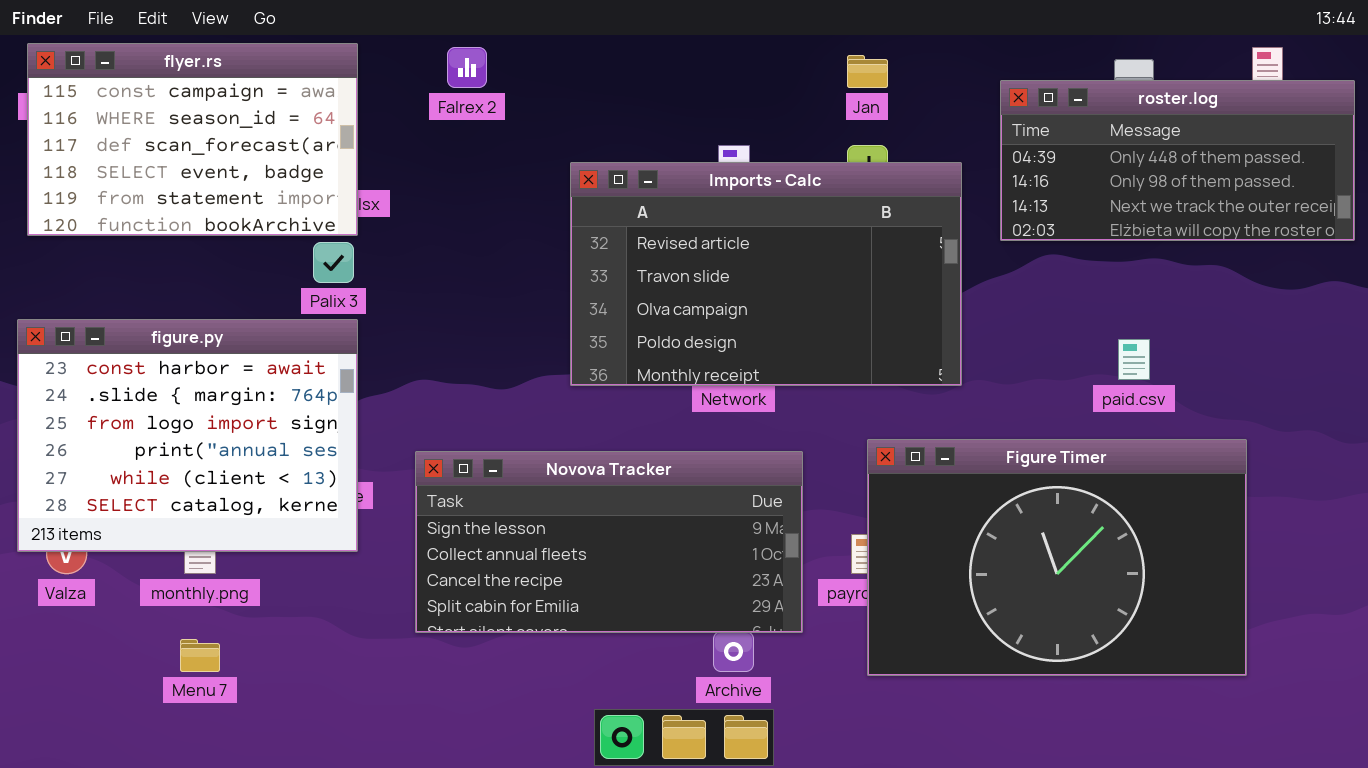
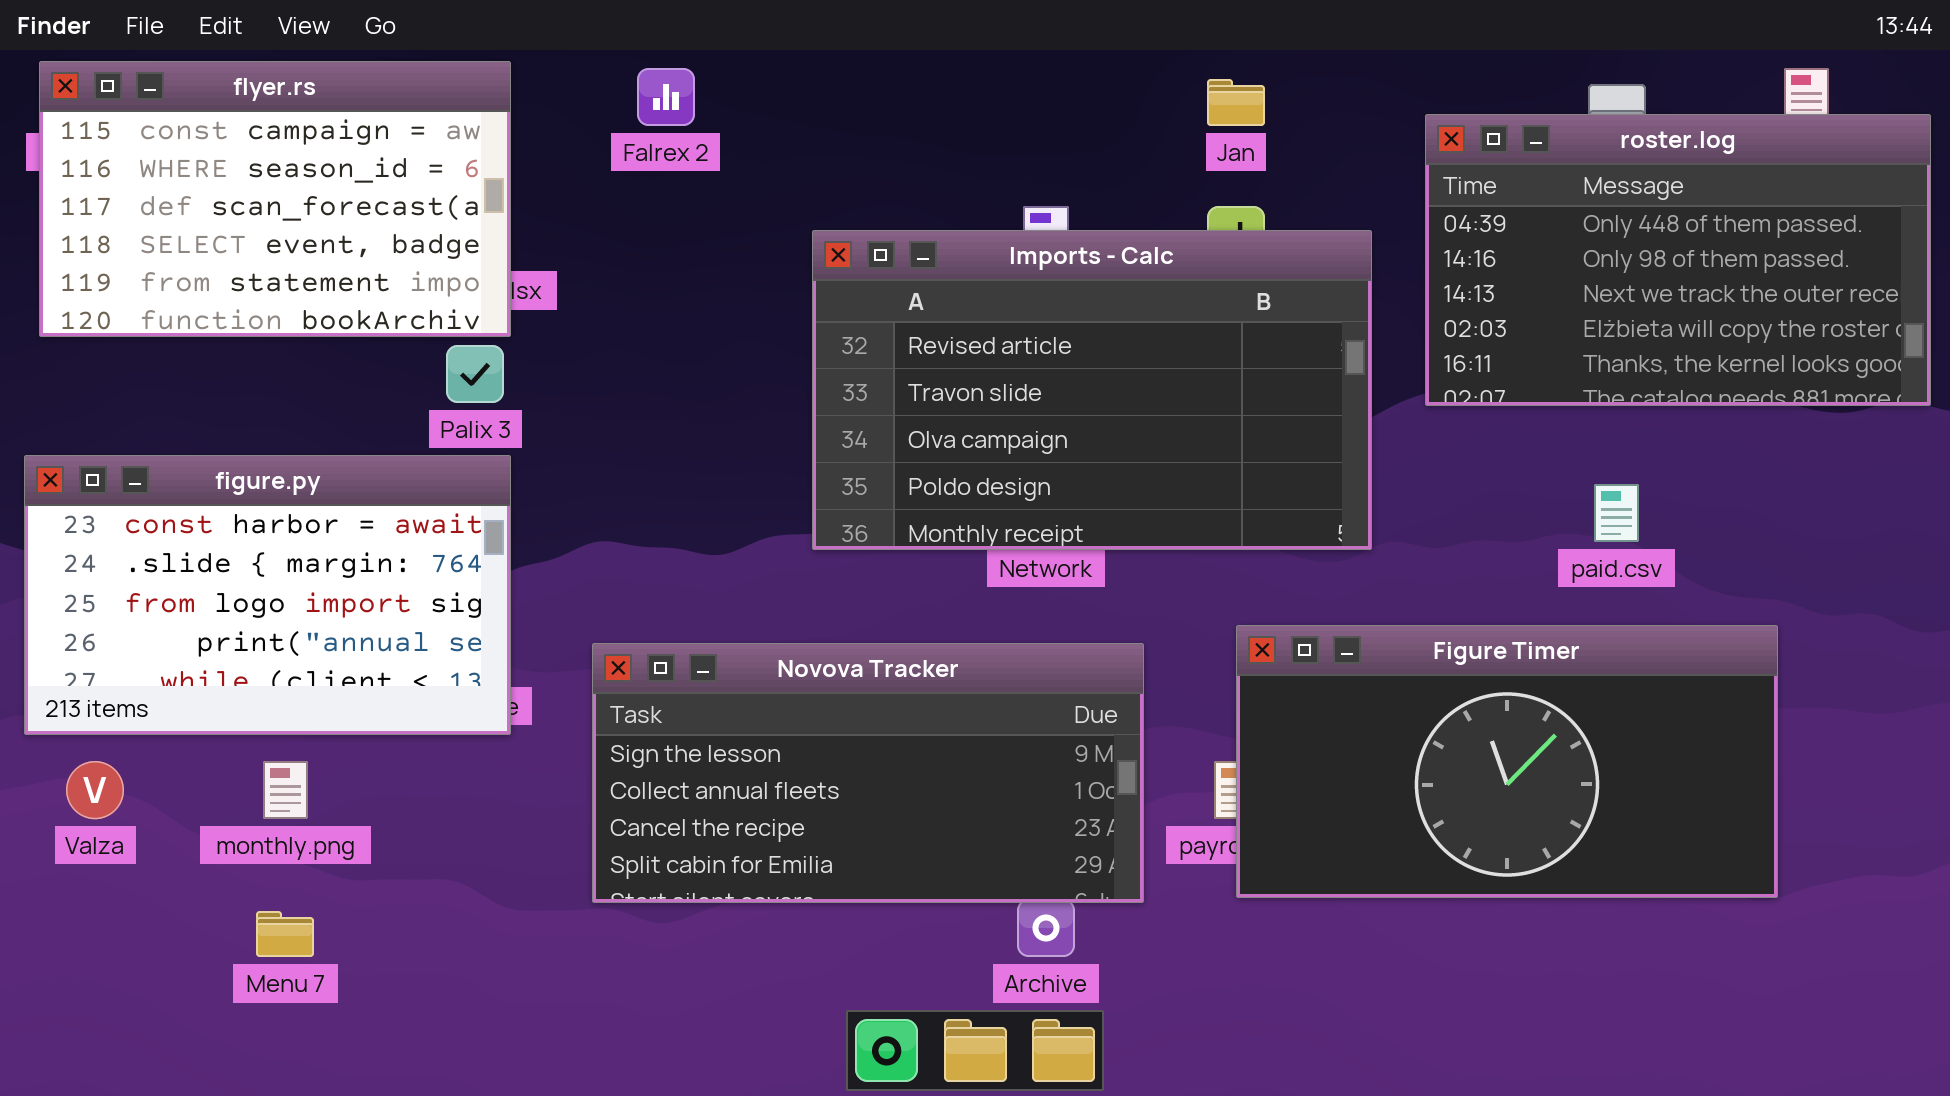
roster.log: [1000,80,1355,241] -> [1425,114,1931,406], resized
figure.py: [17,319,358,552] -> [24,455,511,735], resized
Figure Timer: [867,439,1247,676] -> [1236,625,1778,898], resized

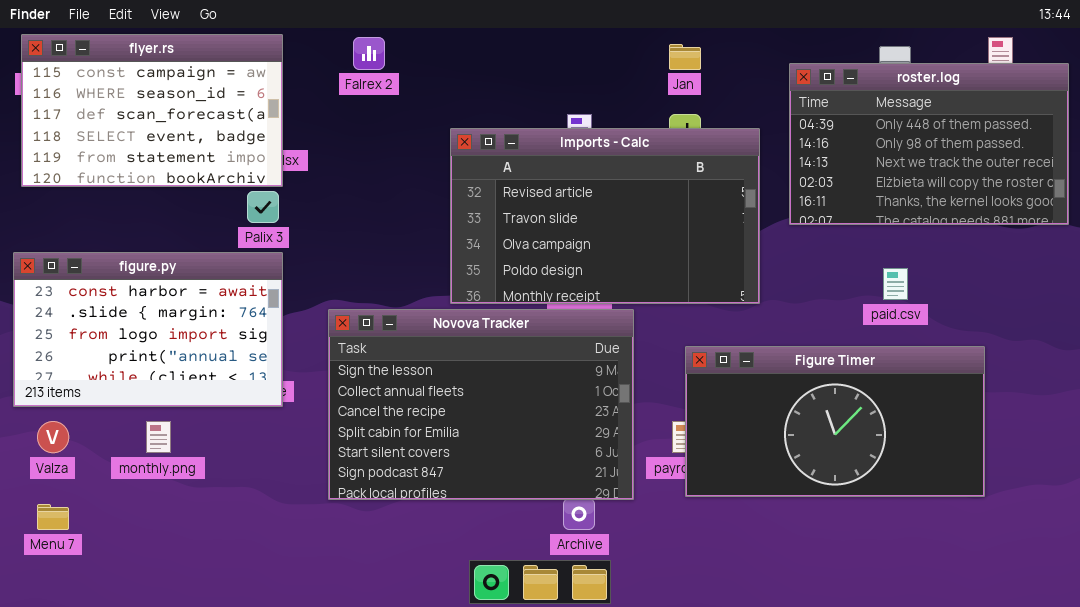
Novova Tracker: [592,643,1144,903] -> [328,309,634,500], resized
Menu 7: [256,911,314,957] -> [37,504,69,530], moved

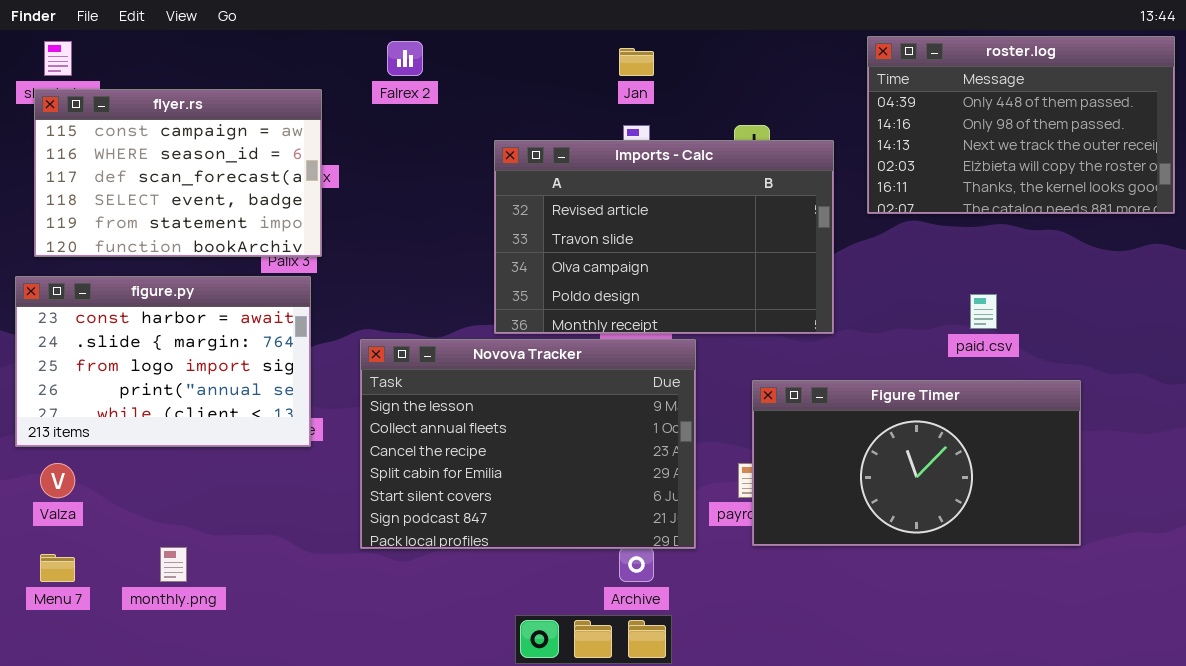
flyer.rs: [21,34,283,187] -> [34,89,322,257], moved
Jan: [669,44,701,70] -> [619,48,654,76], moved
roster.log: [789,63,1069,225] -> [867,36,1175,214], moved
monthly.png: [146,421,171,453] -> [160,547,187,582], moved

